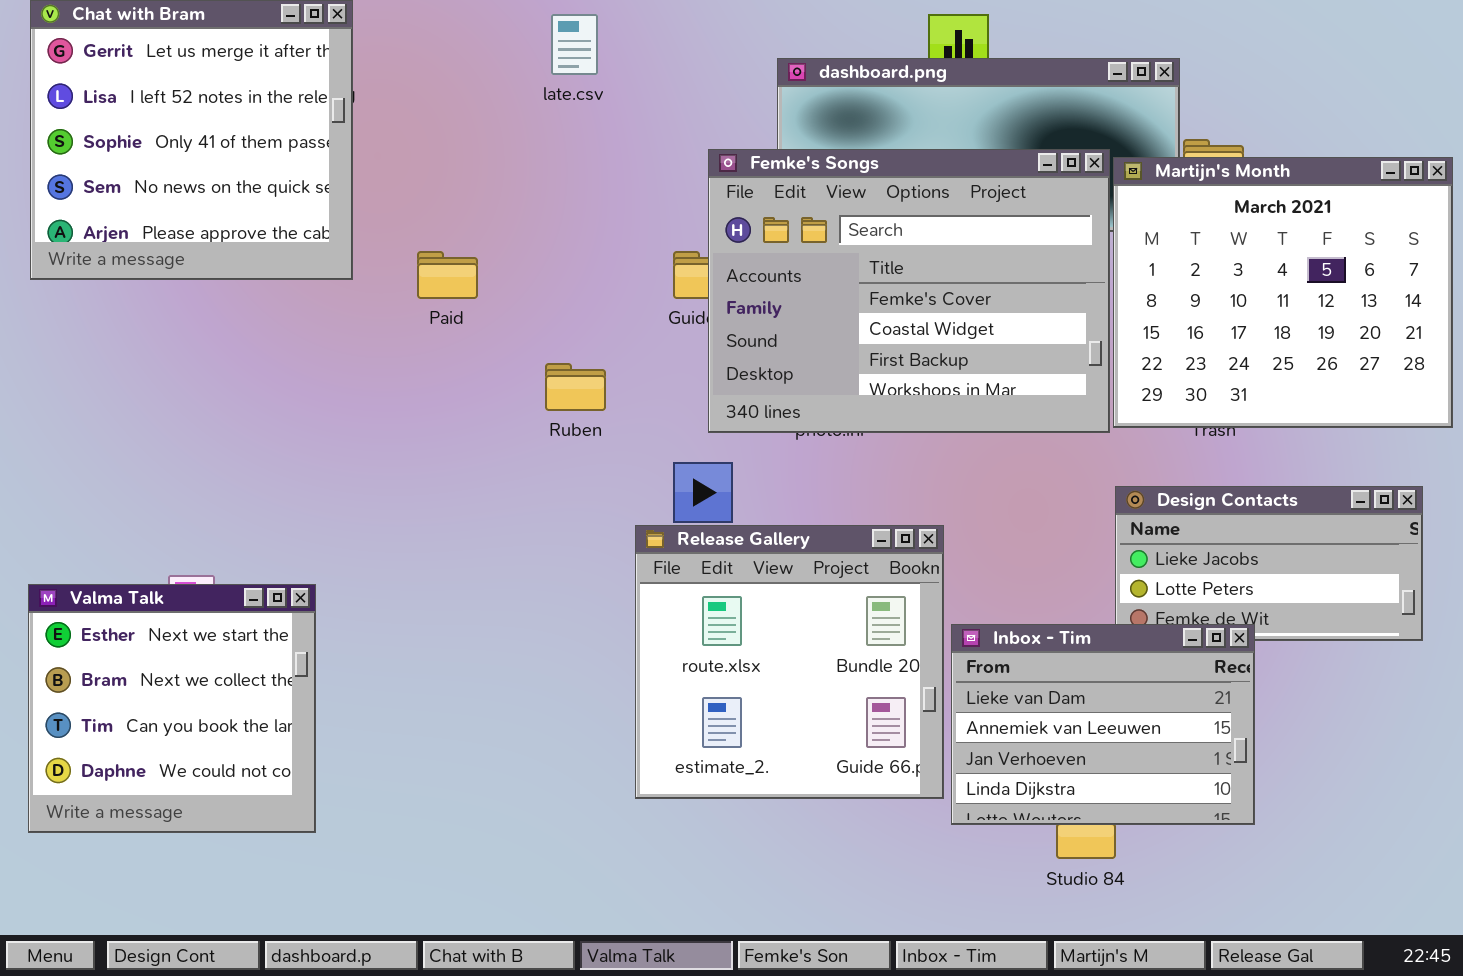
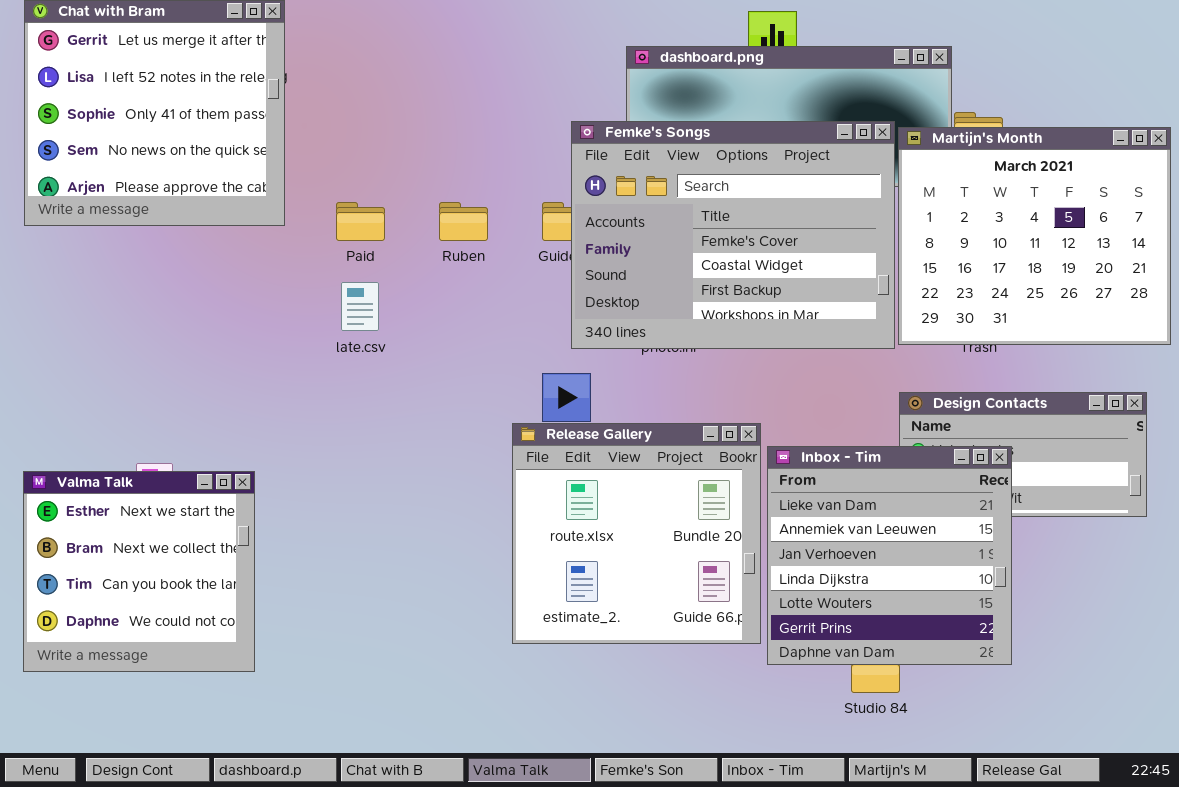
late.csv: [551,14,598,75] -> [341,282,379,331], moved
Ruben: [545,363,606,411] -> [439,202,488,241], moved
Inbox - Tim: [951,624,1255,825] -> [767,446,1012,665], resized

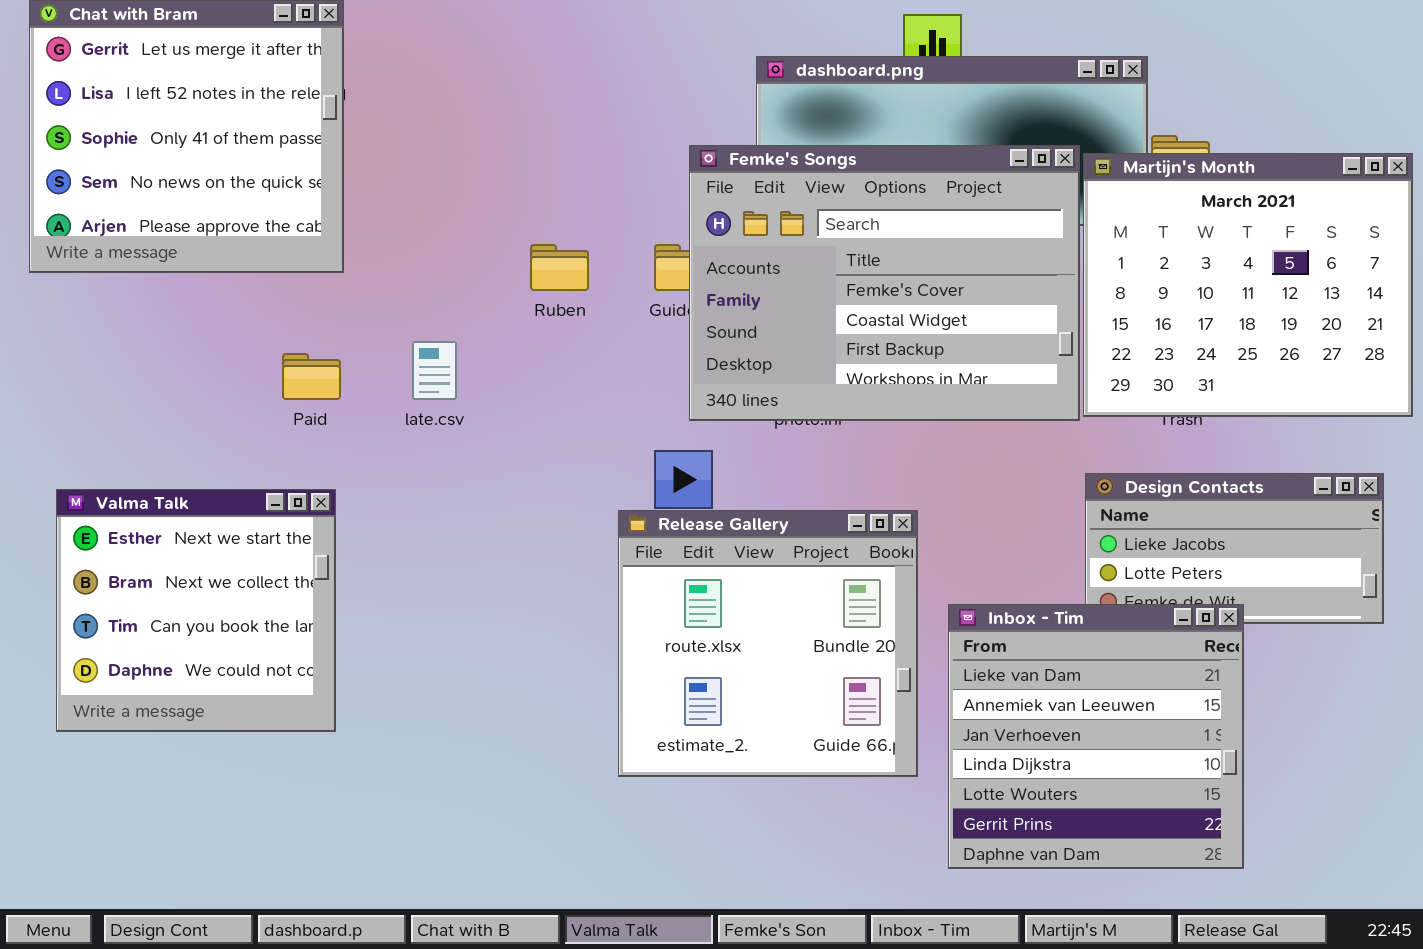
Paid: [336,202,385,241] -> [282,353,341,400], moved
Inbox - Tim: [767,446,1012,665] -> [948,604,1244,869], moved
Valma Talk: [23,471,255,672] -> [56,489,336,732], moved

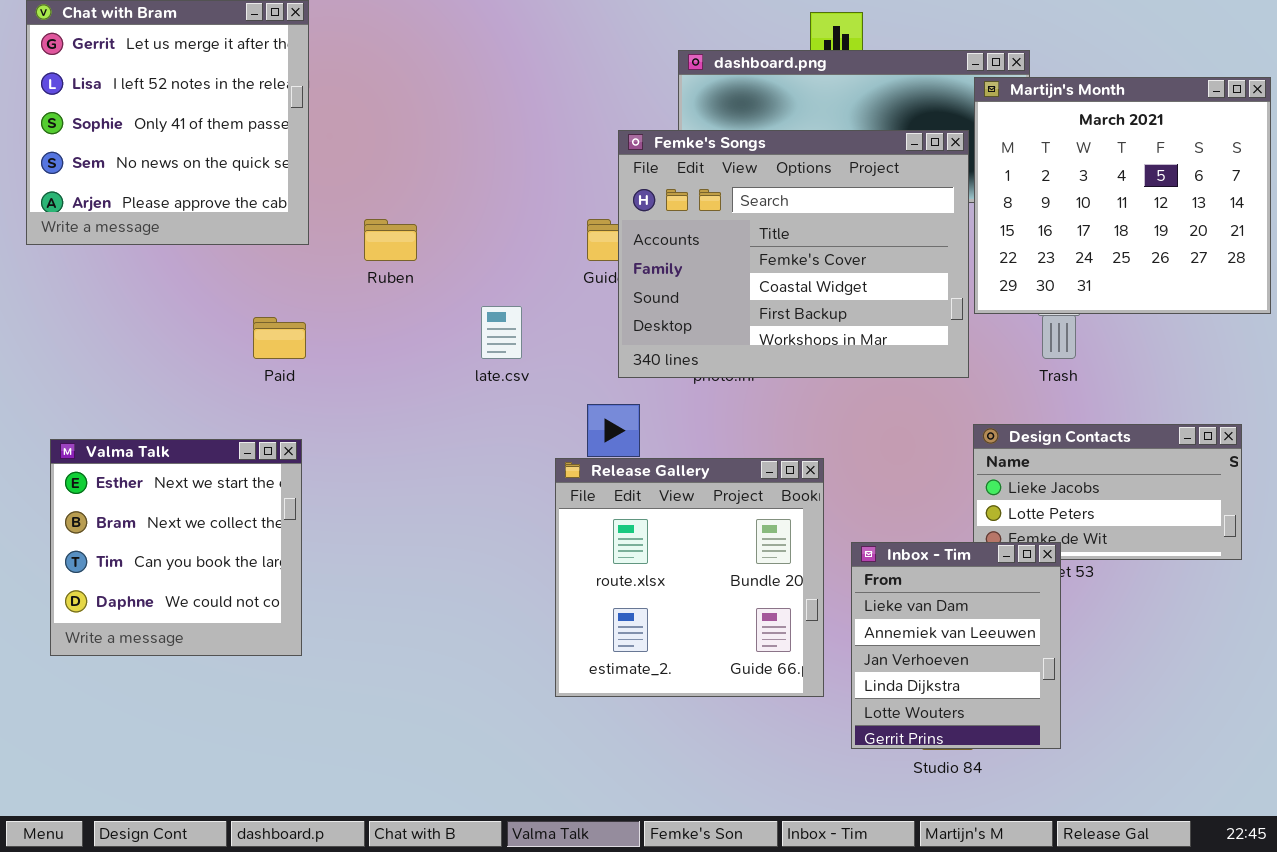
Martijn's Month: [1083,153,1413,417] -> [974,77,1271,314], moved
Ruben: [530,244,589,291] -> [364,219,417,261], moved
late.csv: [412,341,457,400] -> [481,306,522,359], moved
Inbox - Tim: [948,604,1244,869] -> [851,542,1061,749], resized

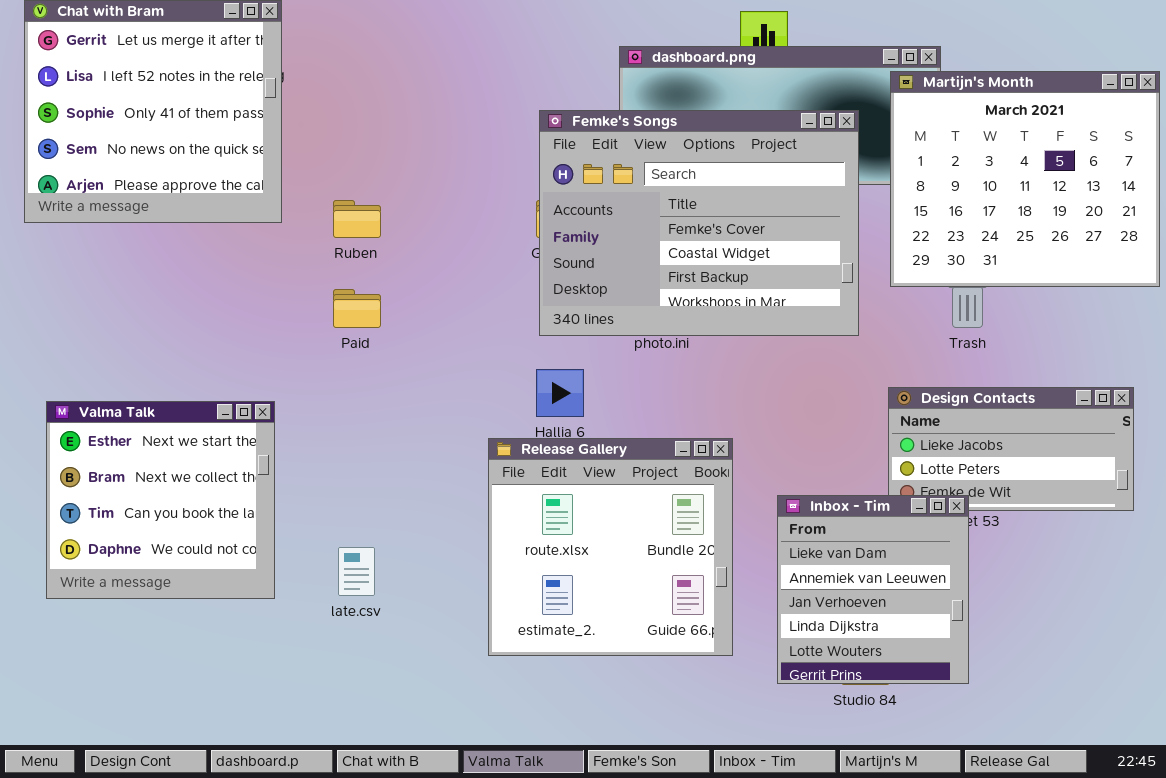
Femke's Songs: [618,130,969,378] -> [539,110,859,336], moved
late.csv: [481,306,522,359] -> [338,547,375,596], moved
Paid: [253,317,306,359] -> [333,289,381,328], moved
Release Gallery: [555,458,824,697] -> [488,438,733,656], moved

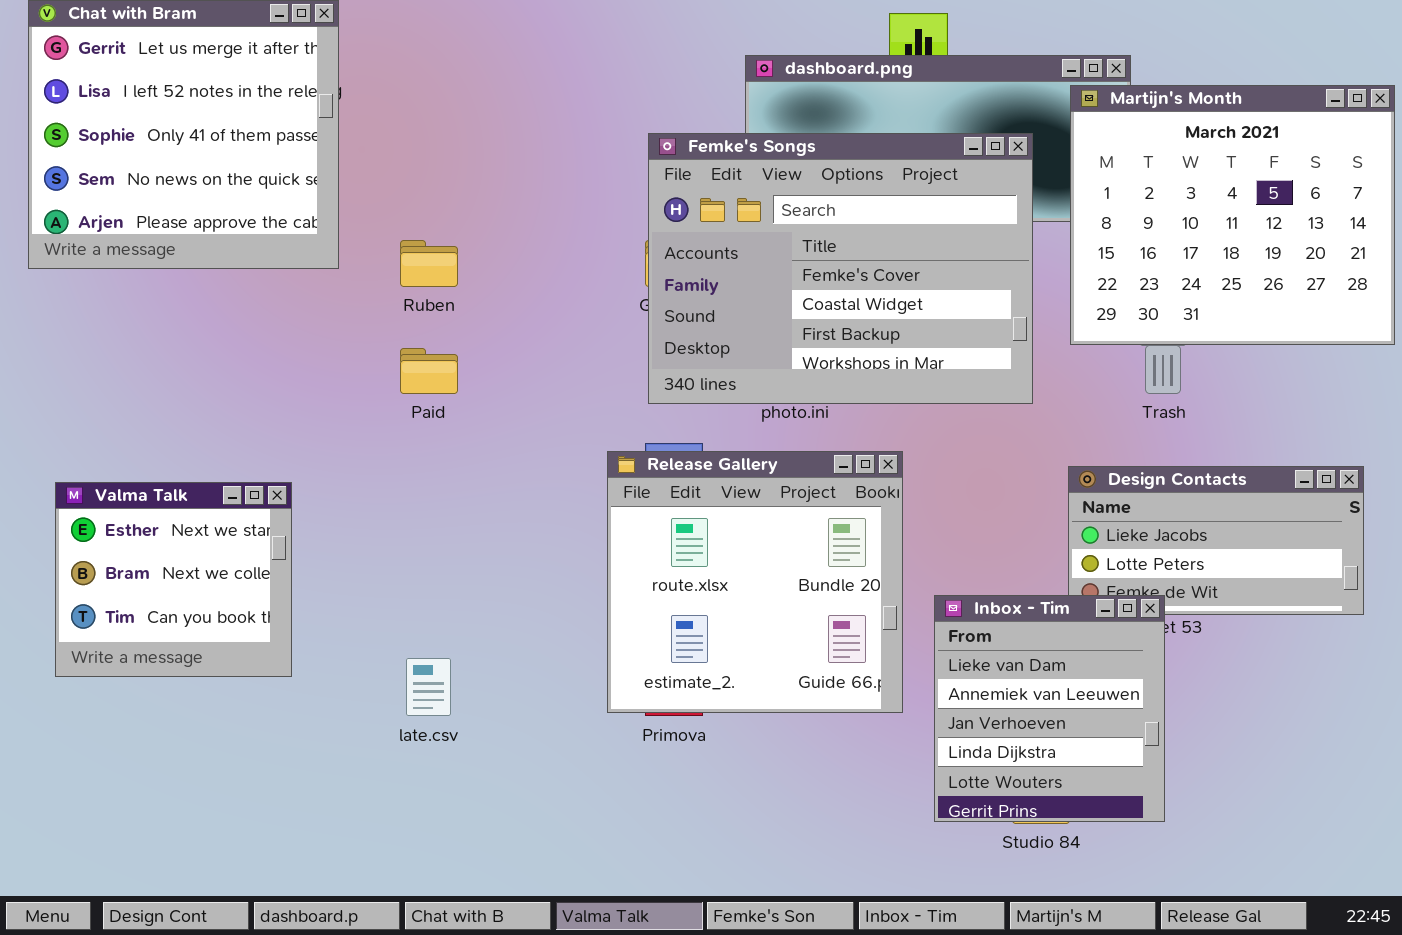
Valma Talk: [46,401,275,599] -> [55,482,292,677], resized
Release Gallery: [488,438,733,656] -> [607,451,903,713], moved

